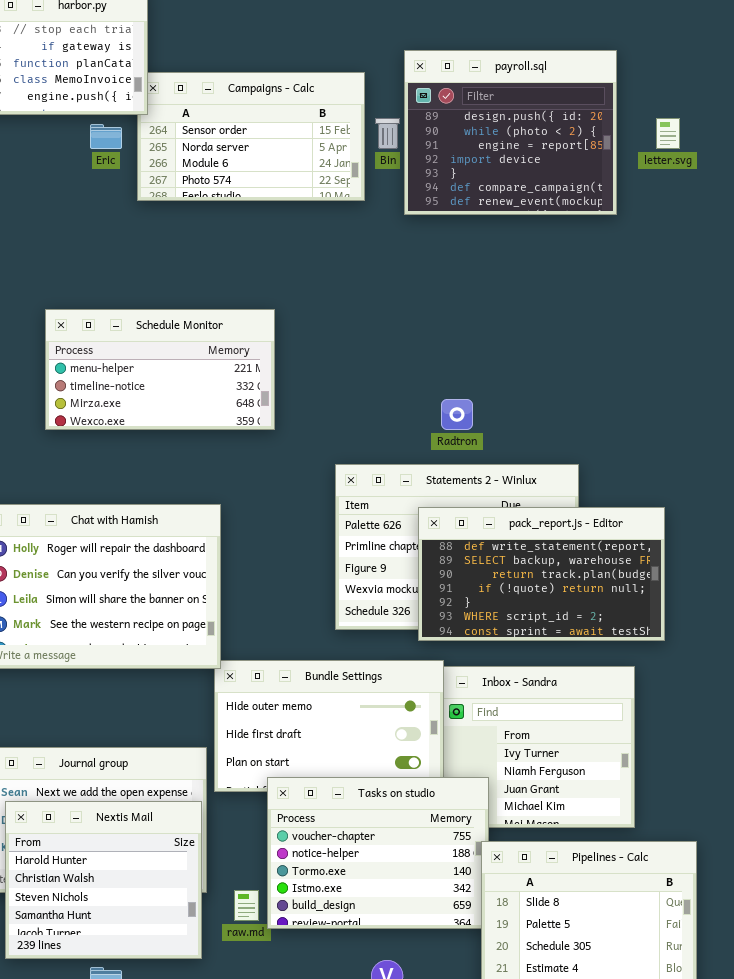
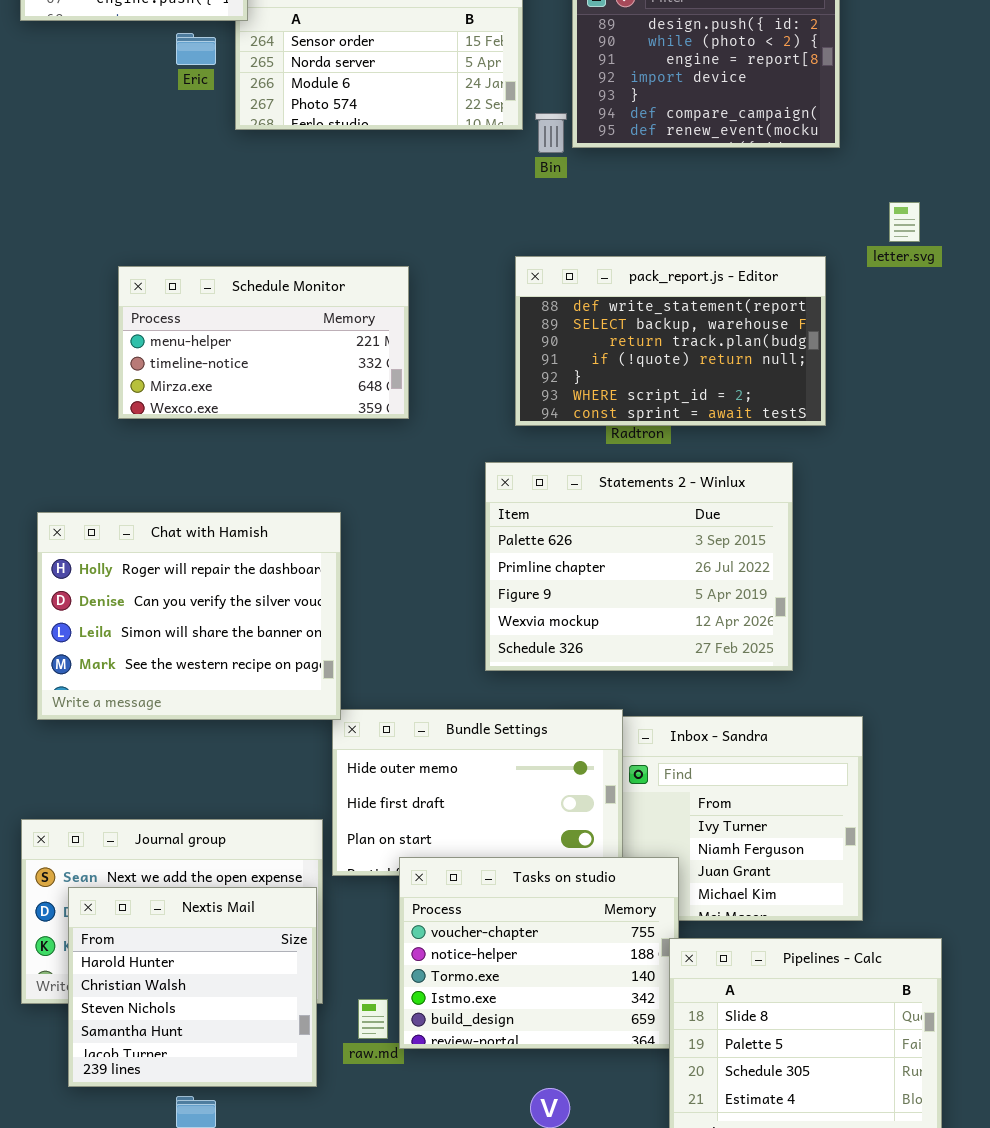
Bin: [375,118,400,149] -> [535,113,567,153], moved
letter.svg: [656,118,680,149] -> [889,202,920,242], moved
pack_report.js - Editor: [418,507,665,641] -> [515,256,826,426], moved

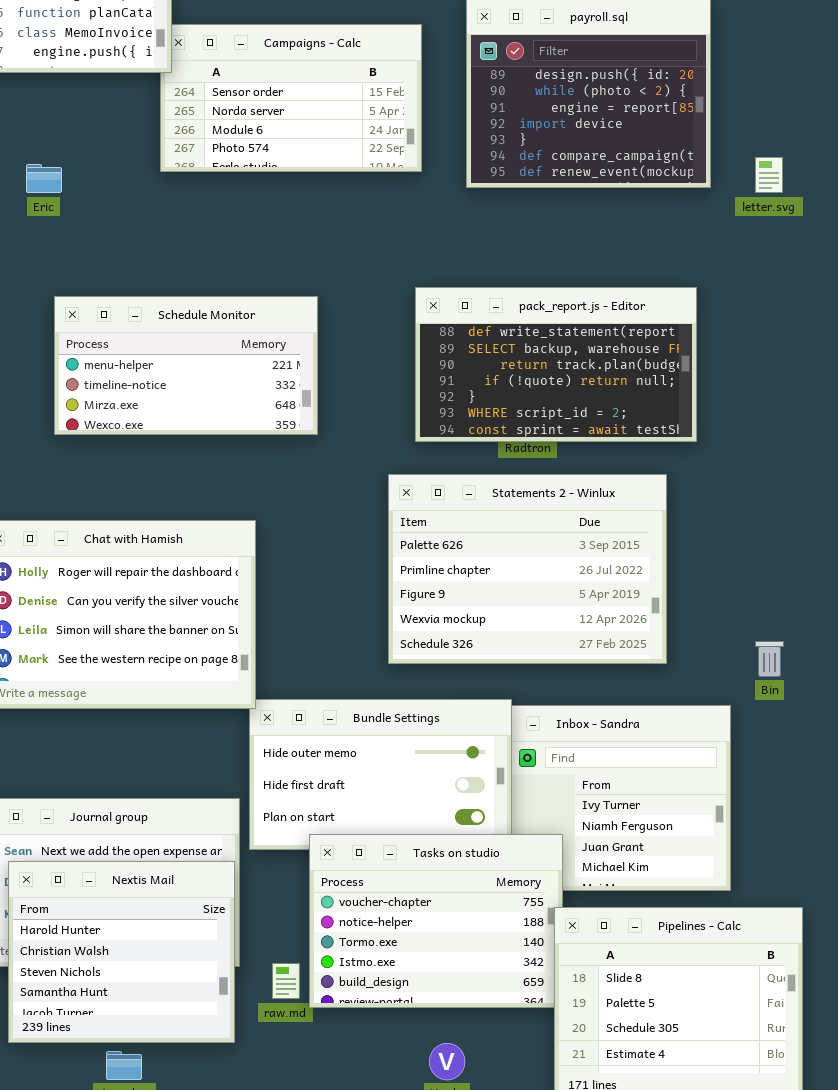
Eric: [176,33,216,65] -> [26,164,62,193], moved
Bin: [535,113,567,153] -> [755,641,784,677], moved
letter.svg: [889,202,920,242] -> [755,157,783,193], moved

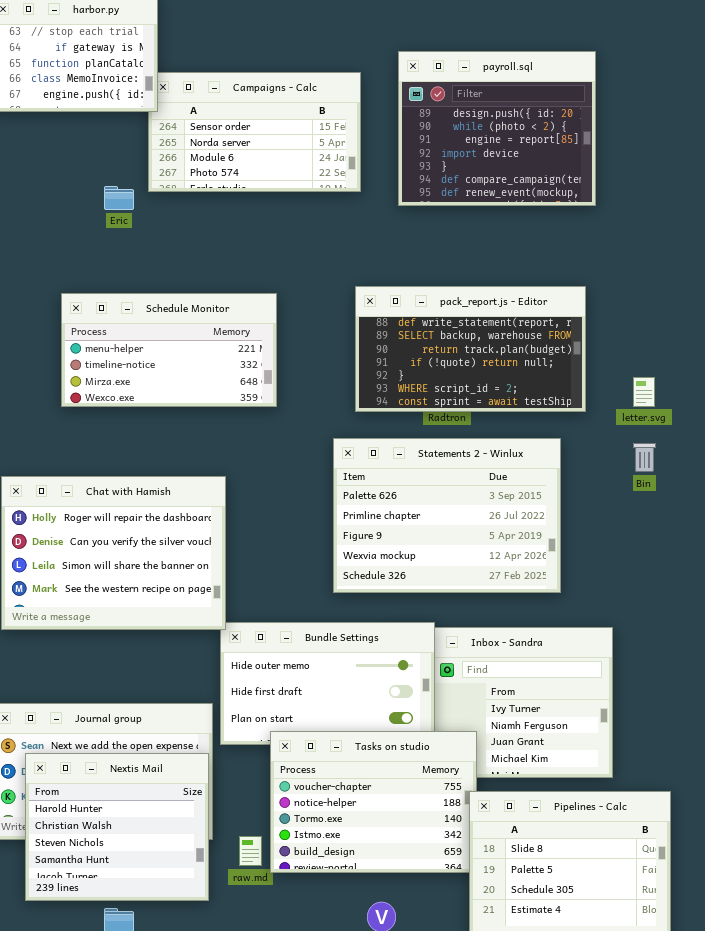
letter.svg: [755,157,783,193] -> [633,377,655,407], moved
Eric: [26,164,62,193] -> [104,186,134,210], moved
Bin: [755,641,784,677] -> [633,443,656,472], moved

